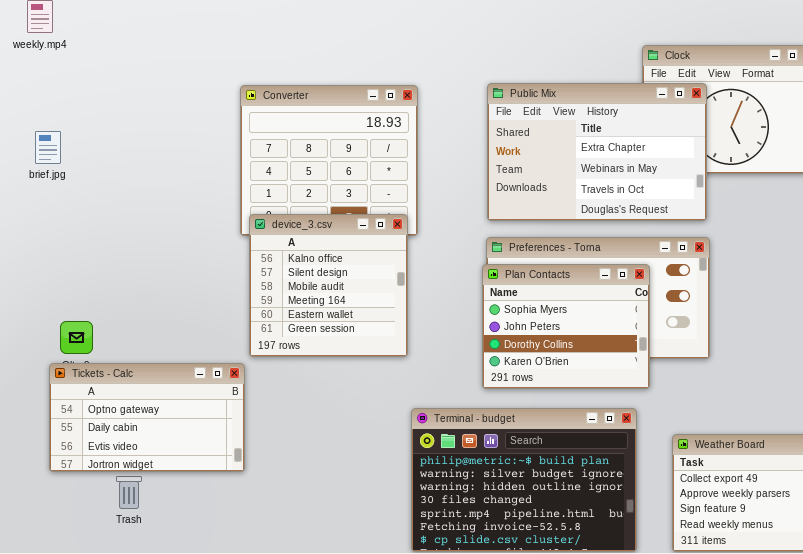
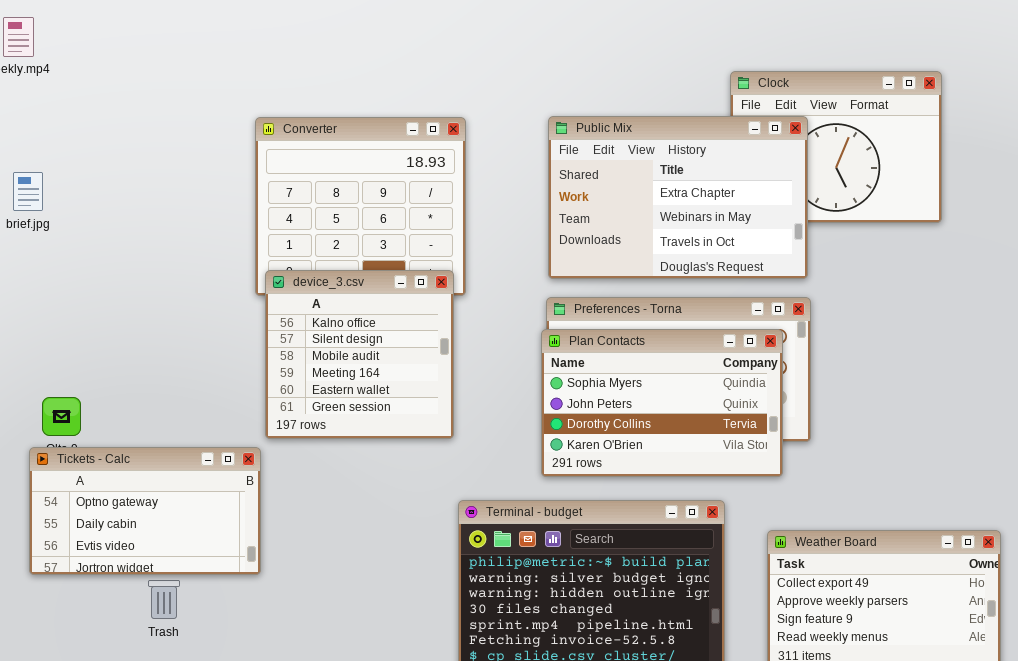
Plan Contacts: [482,264,650,389] -> [541,329,783,477], resized
Trash: [116,476,142,509] -> [148,580,180,619], moved

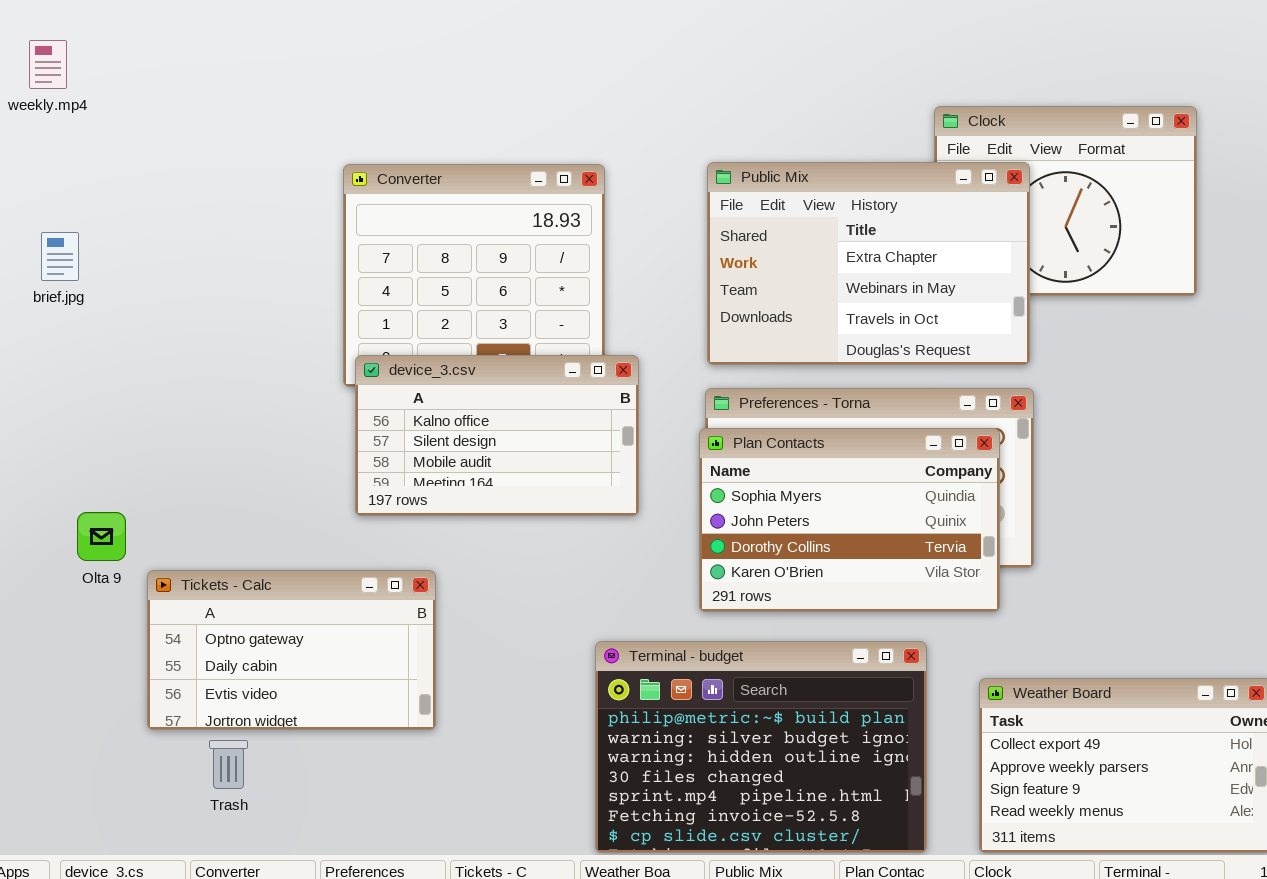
device_3.csv: [265,270,454,439] -> [355,355,639,516], resized
Tickets - Calc: [29,447,261,575] -> [147,570,436,730], moved

